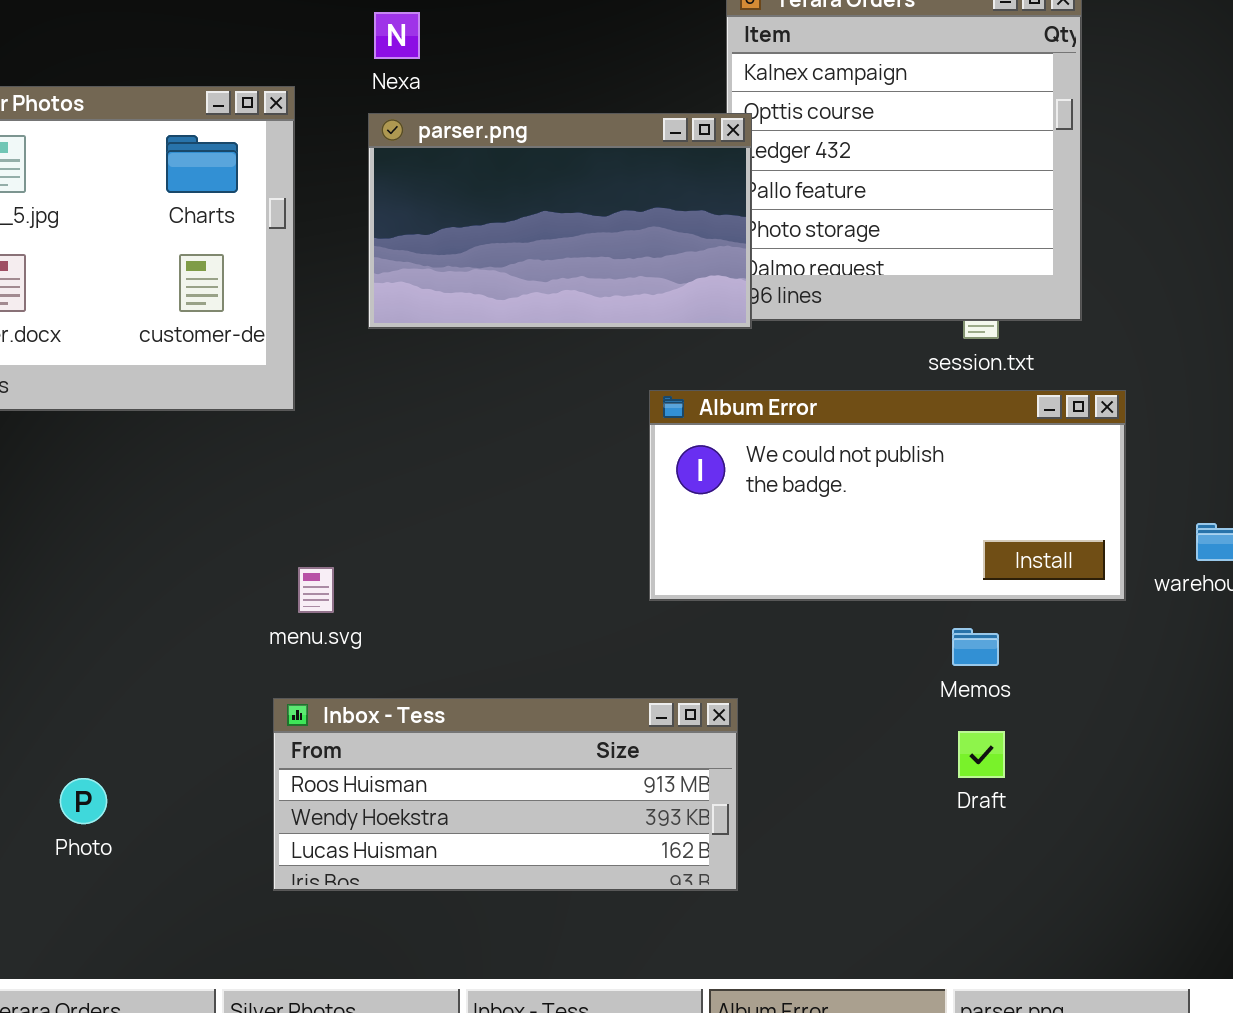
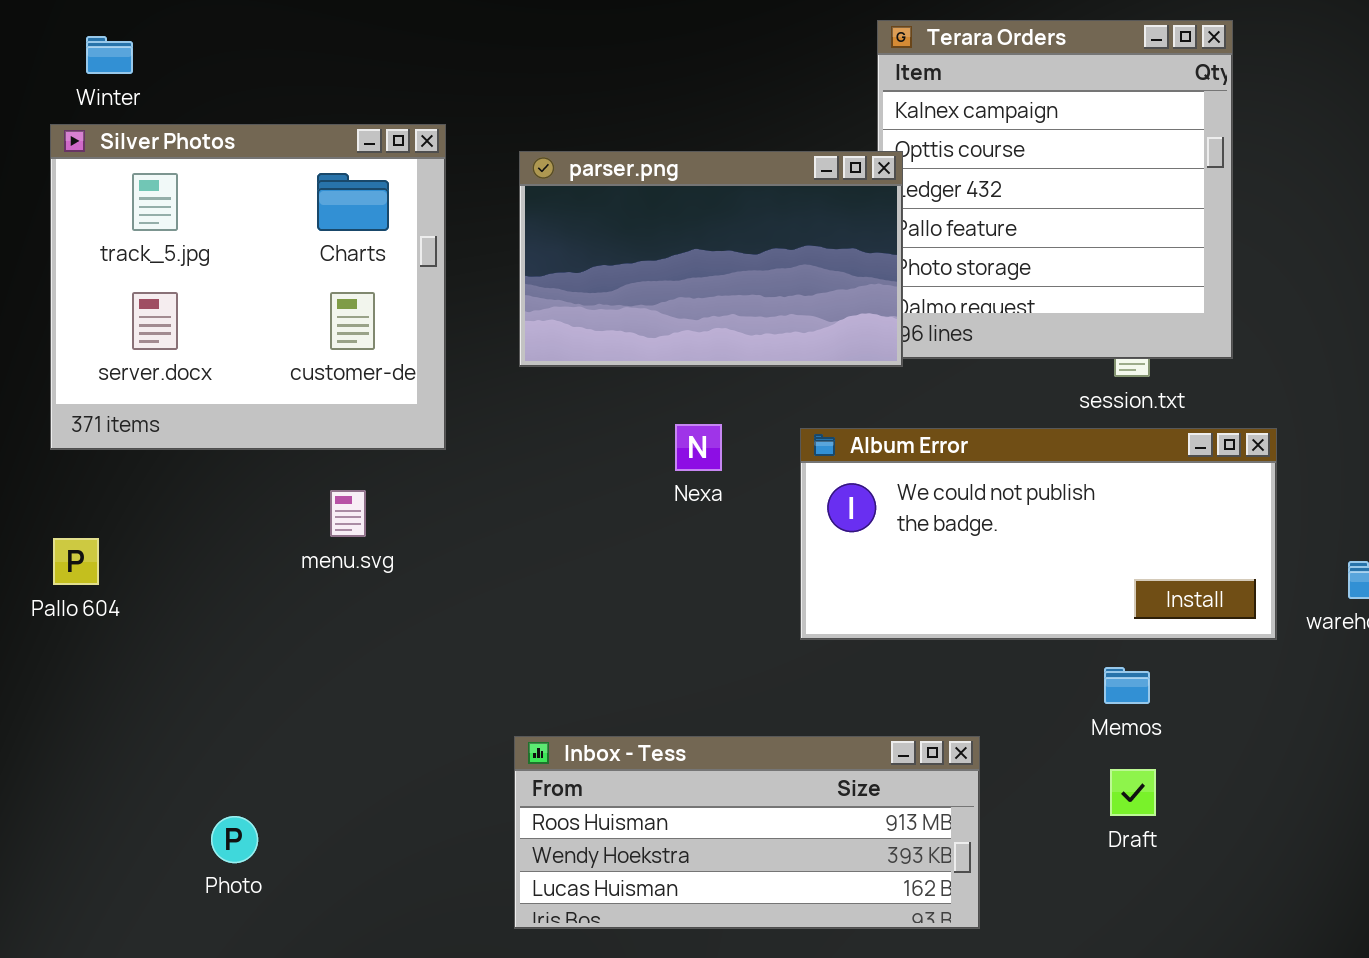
Nexa: [374,12,420,59] -> [675,424,722,471], moved
menu.svg: [298,567,334,613] -> [330,490,366,537], moved
Inbox - Tess: [273,698,738,891] -> [514,736,980,929], moved

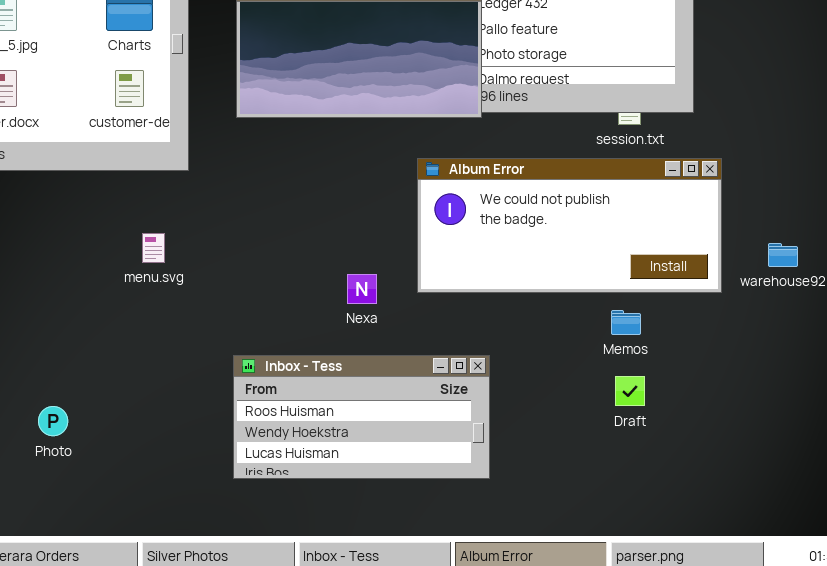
Nexa: [675,424,722,471] -> [347,274,377,304], moved
menu.svg: [330,490,366,537] -> [142,233,165,263], moved
Inbox - Tess: [514,736,980,929] -> [233,355,490,479], resized

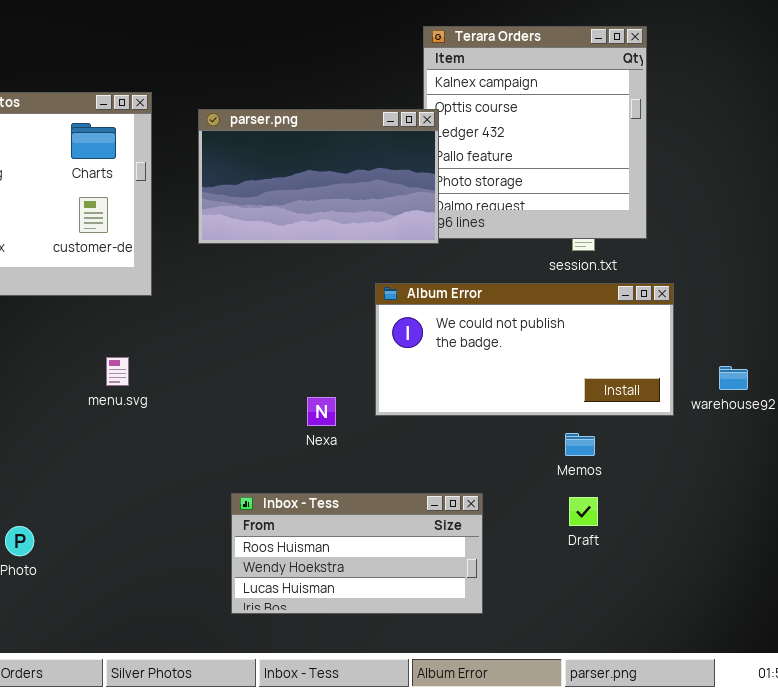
Inbox - Tess: [233,355,490,479] -> [231,493,483,614], moved

